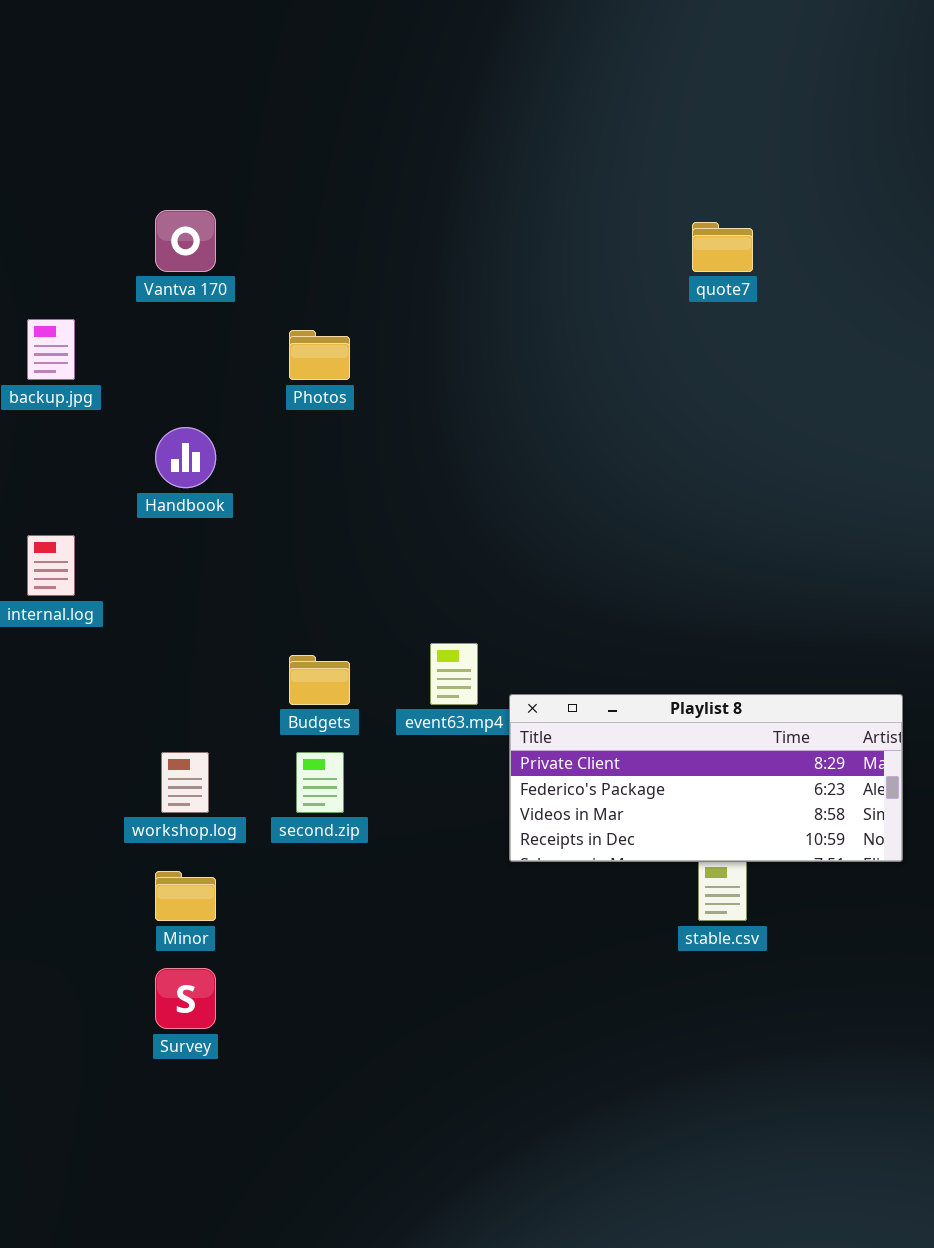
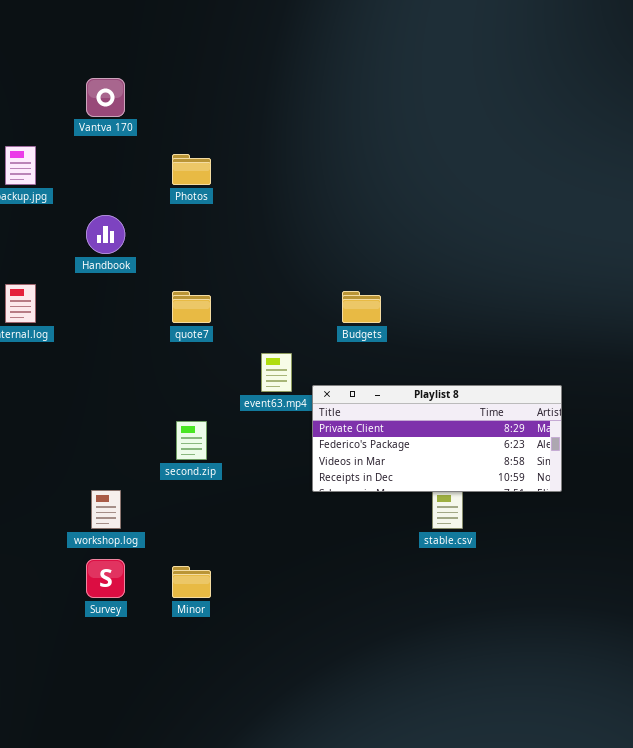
quote7: [692,222,753,272] -> [172,291,211,323], moved
Budgets: [289,655,350,705] -> [342,291,381,323], moved
workshop.log: [161,752,209,813] -> [91,490,121,529], moved
Minor: [155,871,216,921] -> [172,566,211,598], moved

